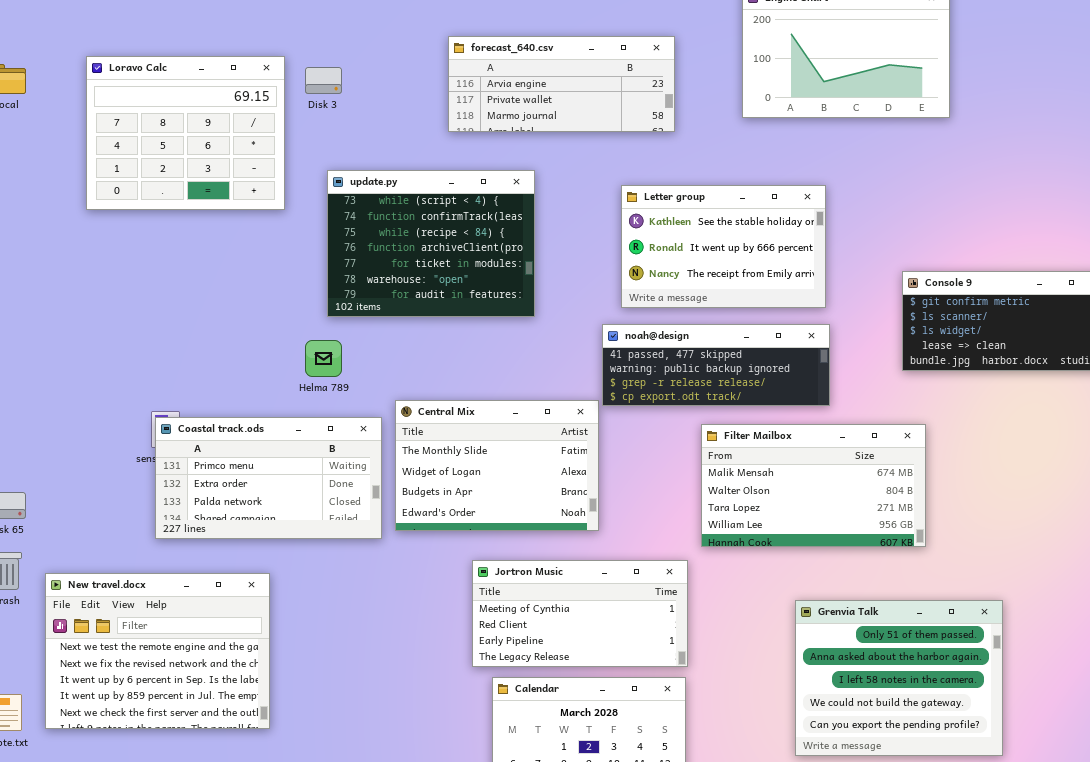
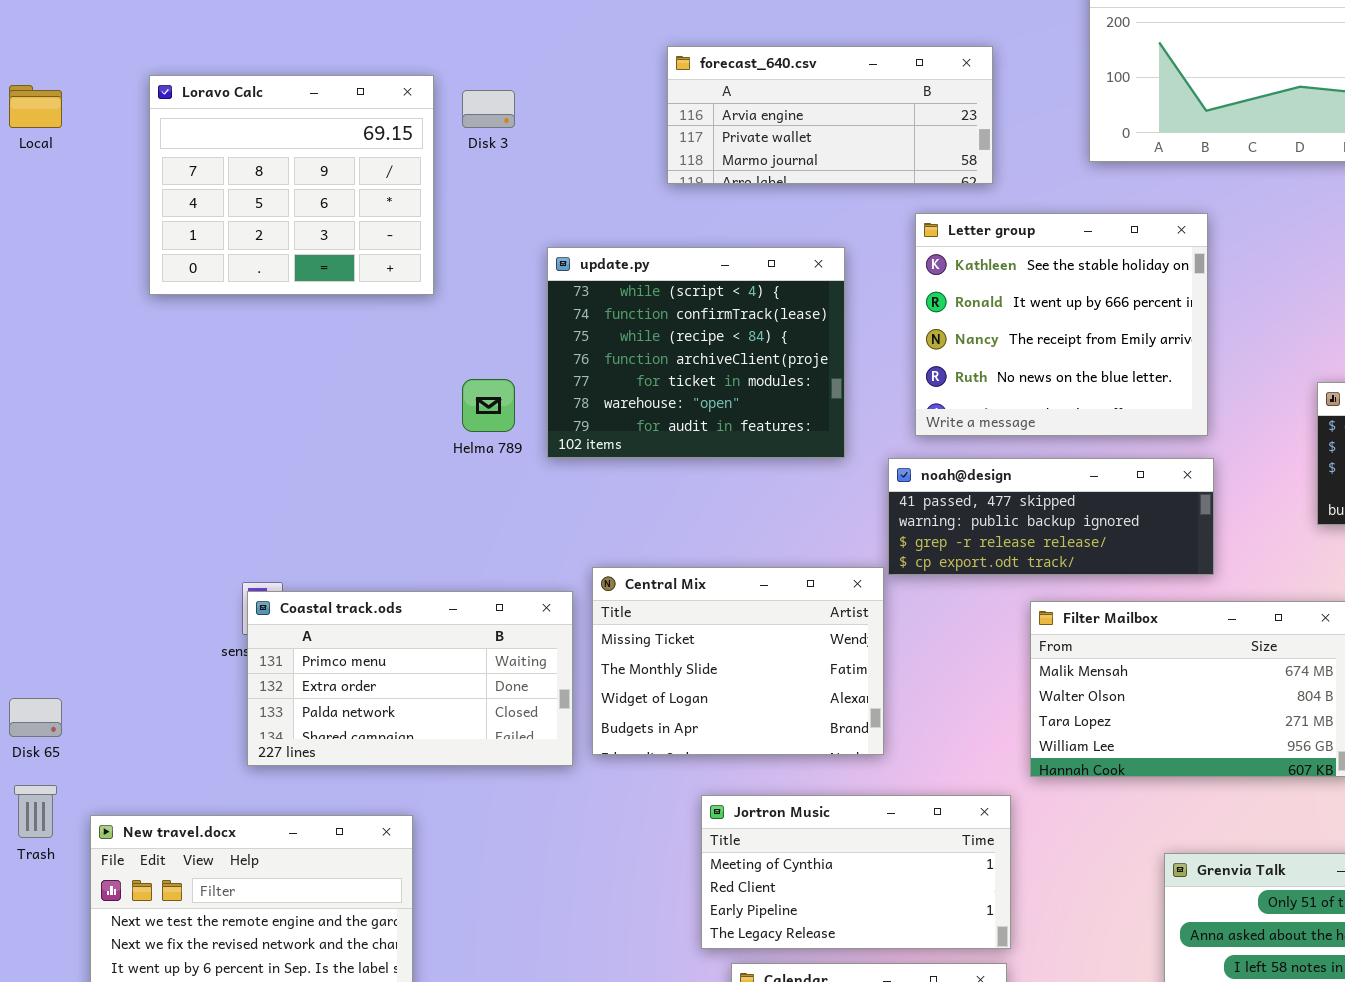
update.py: [327,170,535,317] -> [547,247,845,458], moved
Letter group: [621,185,826,308] -> [915,213,1208,436], resized
Helma 789: [305,340,342,377] -> [462,379,515,432], moved
Central Mix: [395,400,599,531] -> [592,567,884,755], scrolled up 1 row

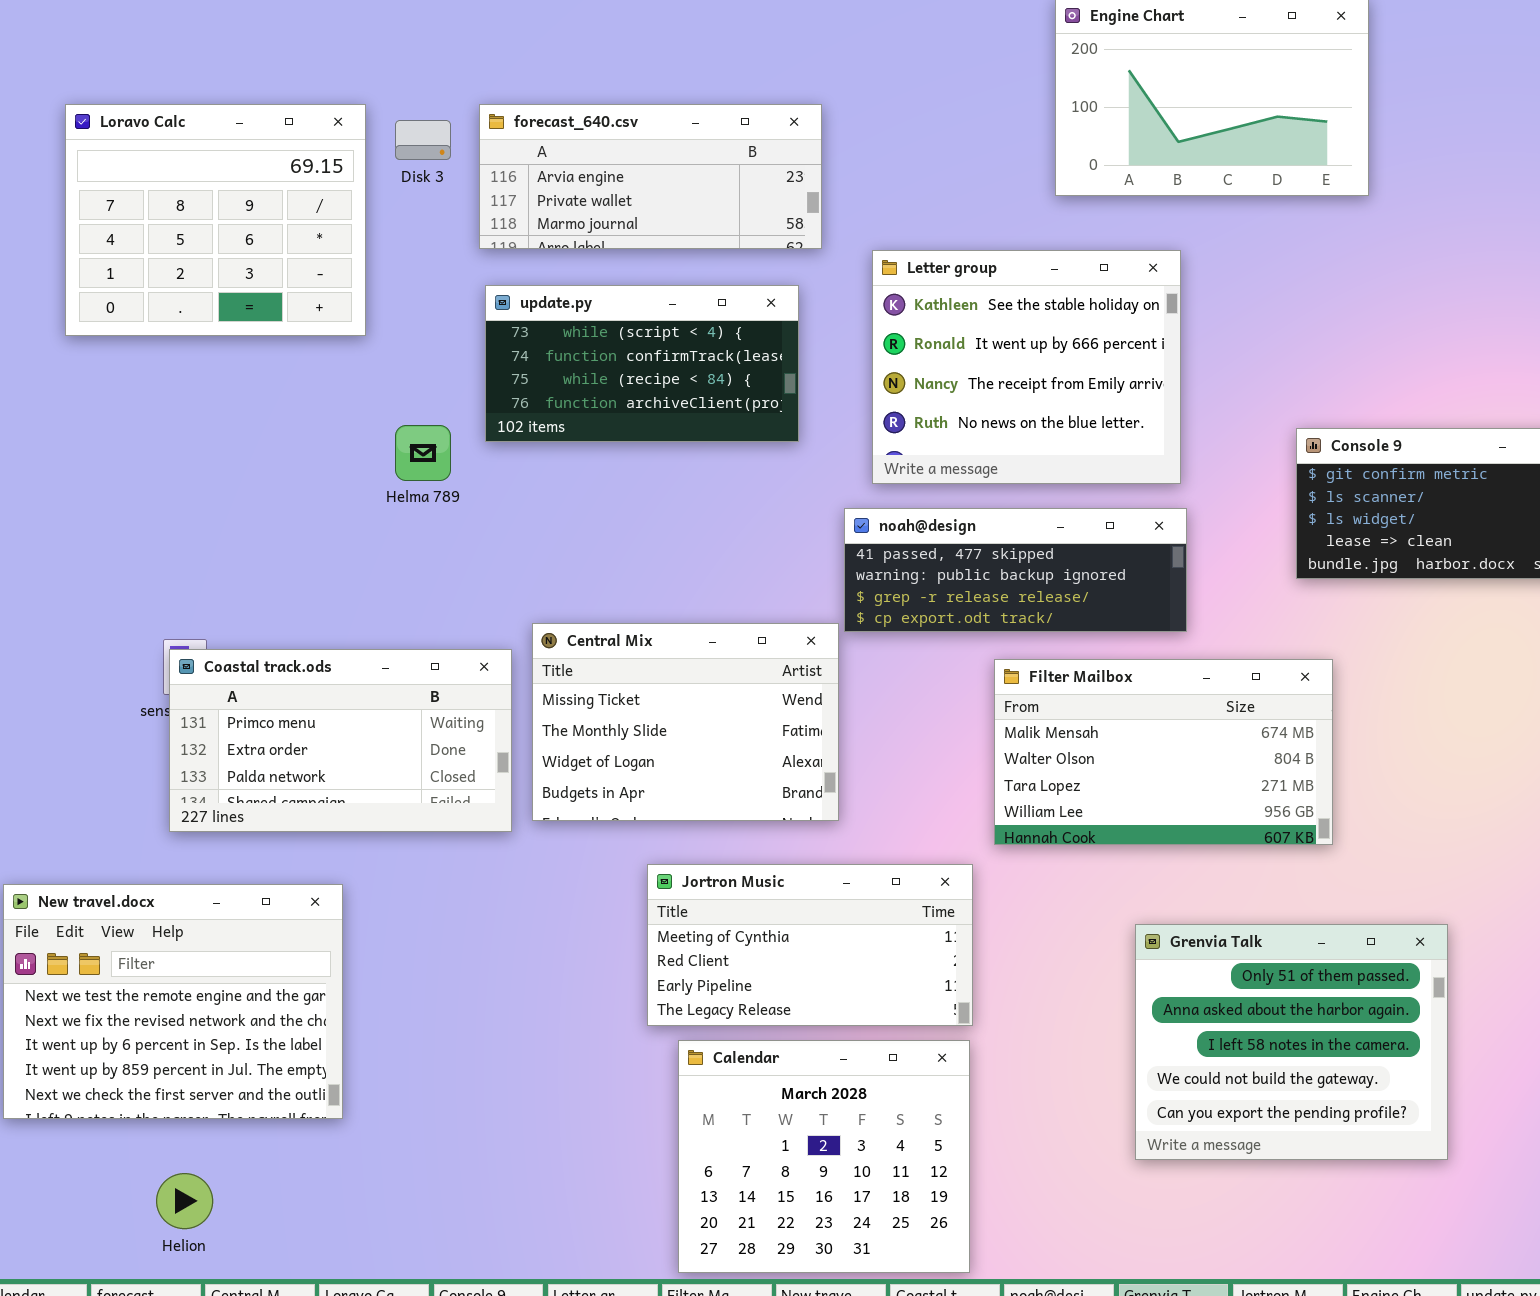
forecast_640.csv: [667,46,993,184] -> [479,104,822,249], moved
update.py: [547,247,845,458] -> [485,285,799,442], resized

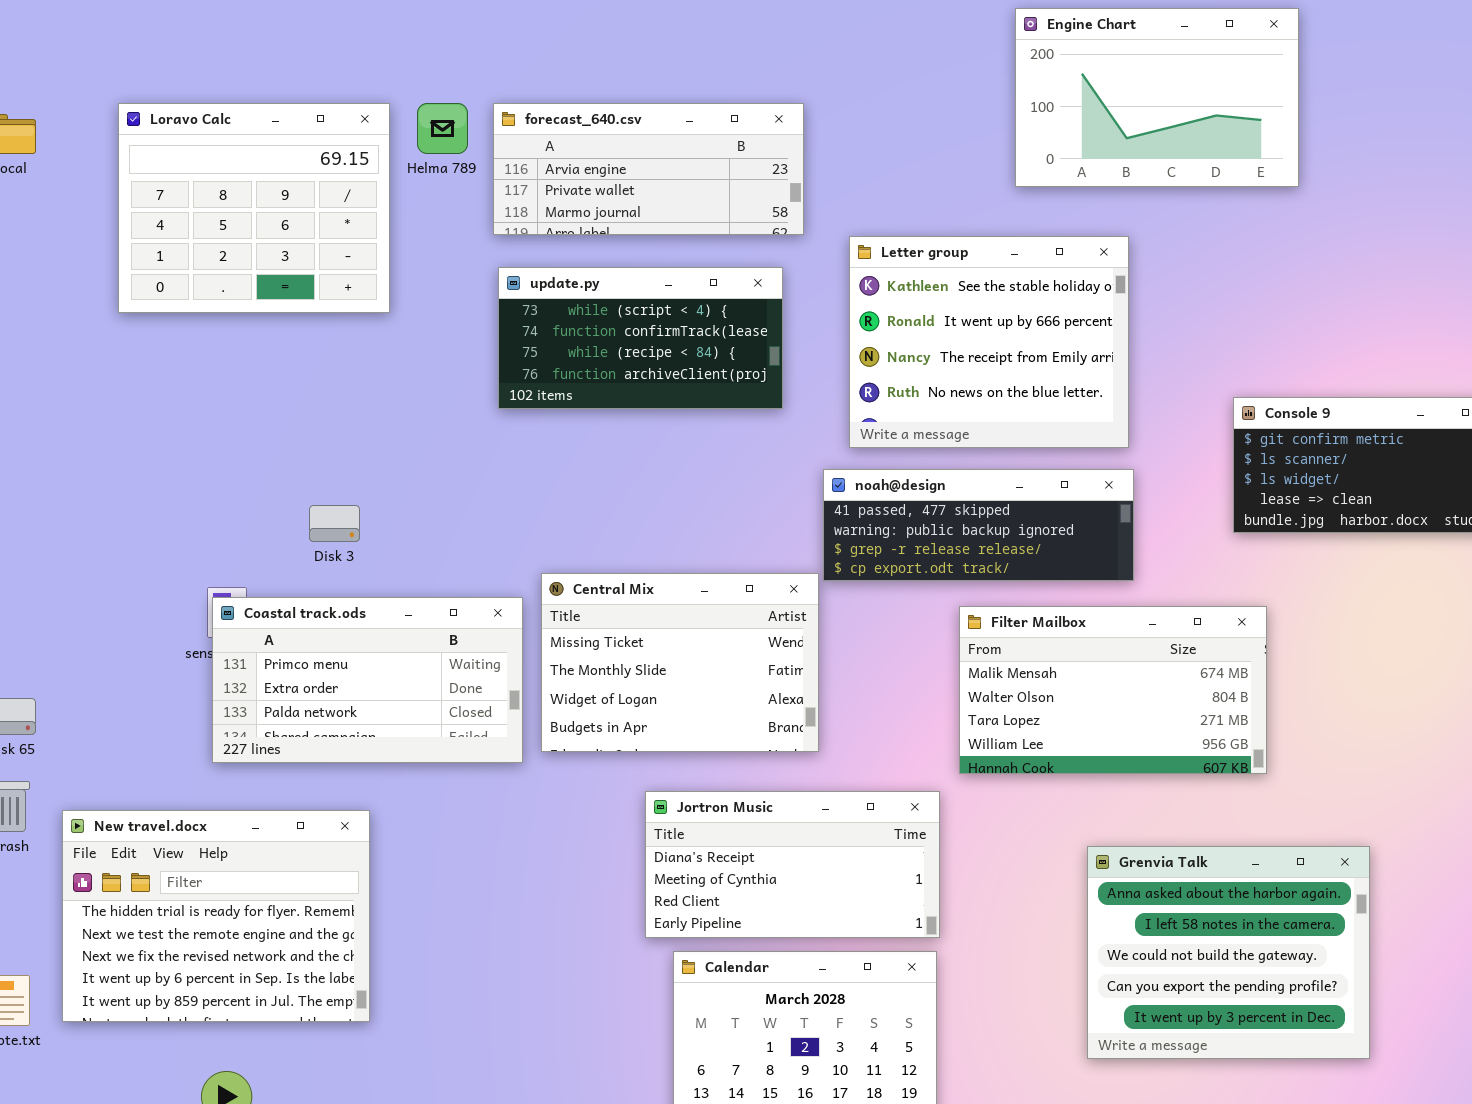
Disk 3: [395,120,451,160] -> [309,505,360,542], moved
Helma 789: [395,425,451,481] -> [417,103,468,154], moved
Jortron Music: [647,864,973,1026] -> [645,791,940,938], scrolled up 1 row
New travel.docx: [3,884,343,1119] -> [62,810,370,1022], scrolled up 1 row
Grenvia Talk: [1135,924,1448,1160] -> [1087,846,1370,1059], scrolled down 1 row

